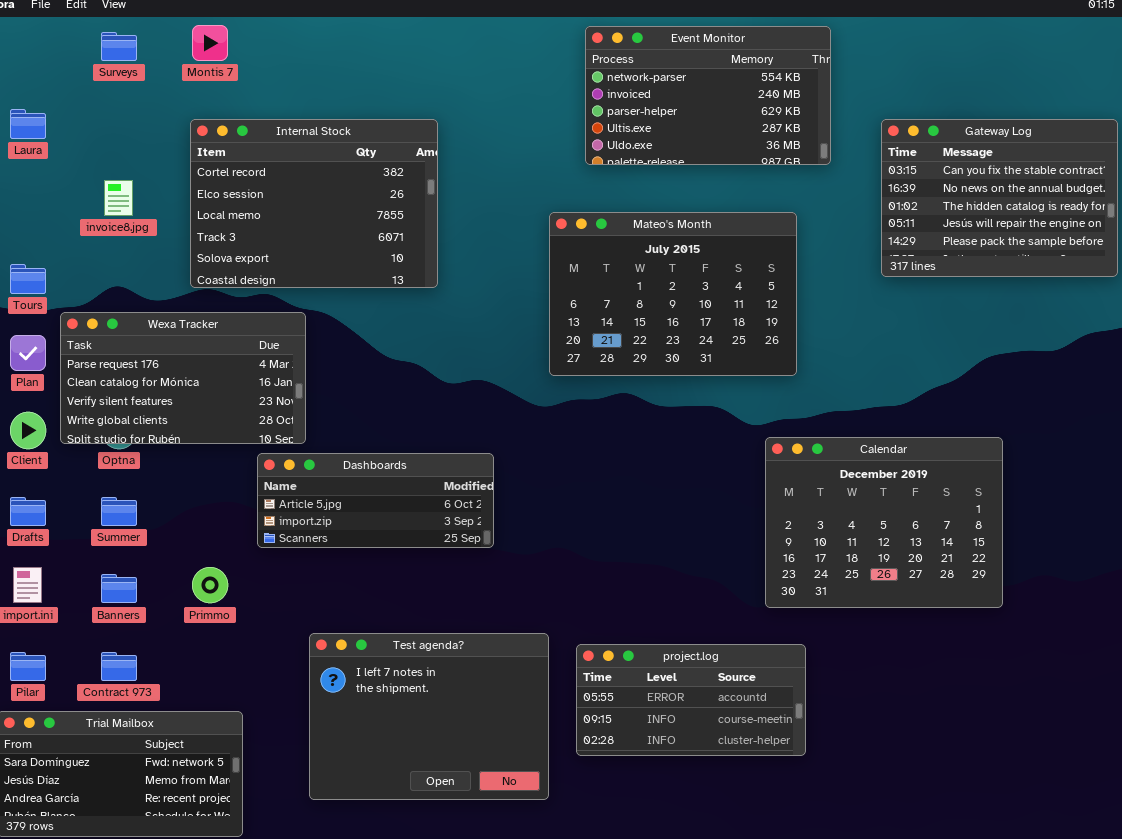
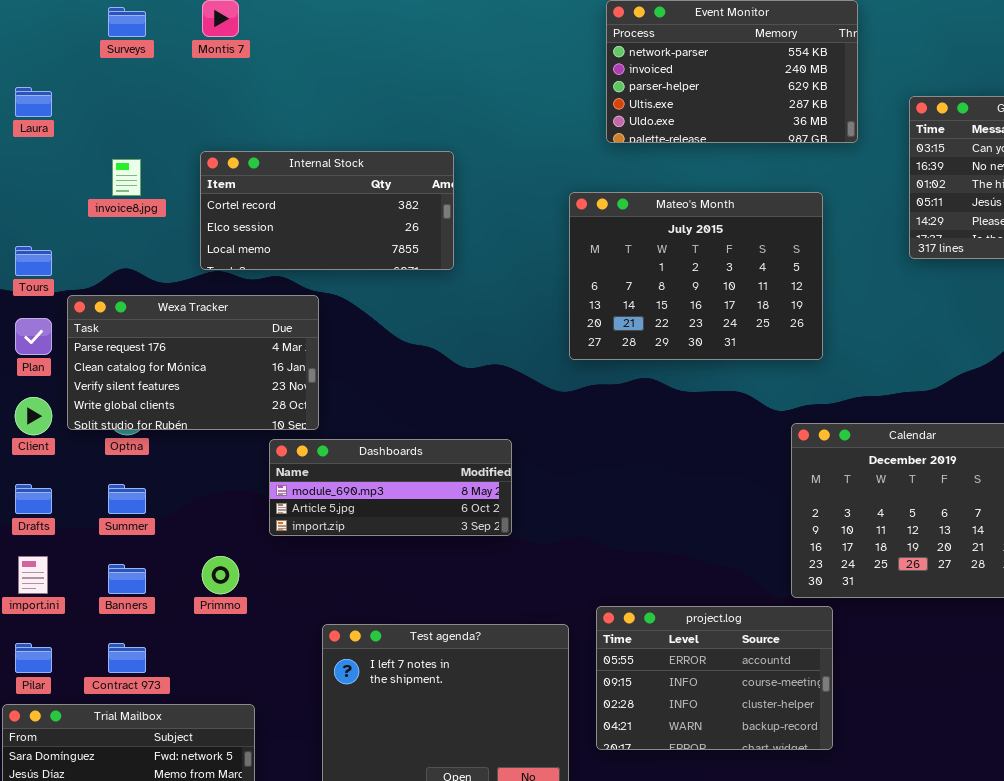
Internal Stock: [190,119,438,288] -> [200,151,454,270], resized
Dashboards: [257,453,494,548] -> [269,439,512,536], scrolled up 1 row
project.log: [576,644,806,756] -> [596,606,833,750], resized

